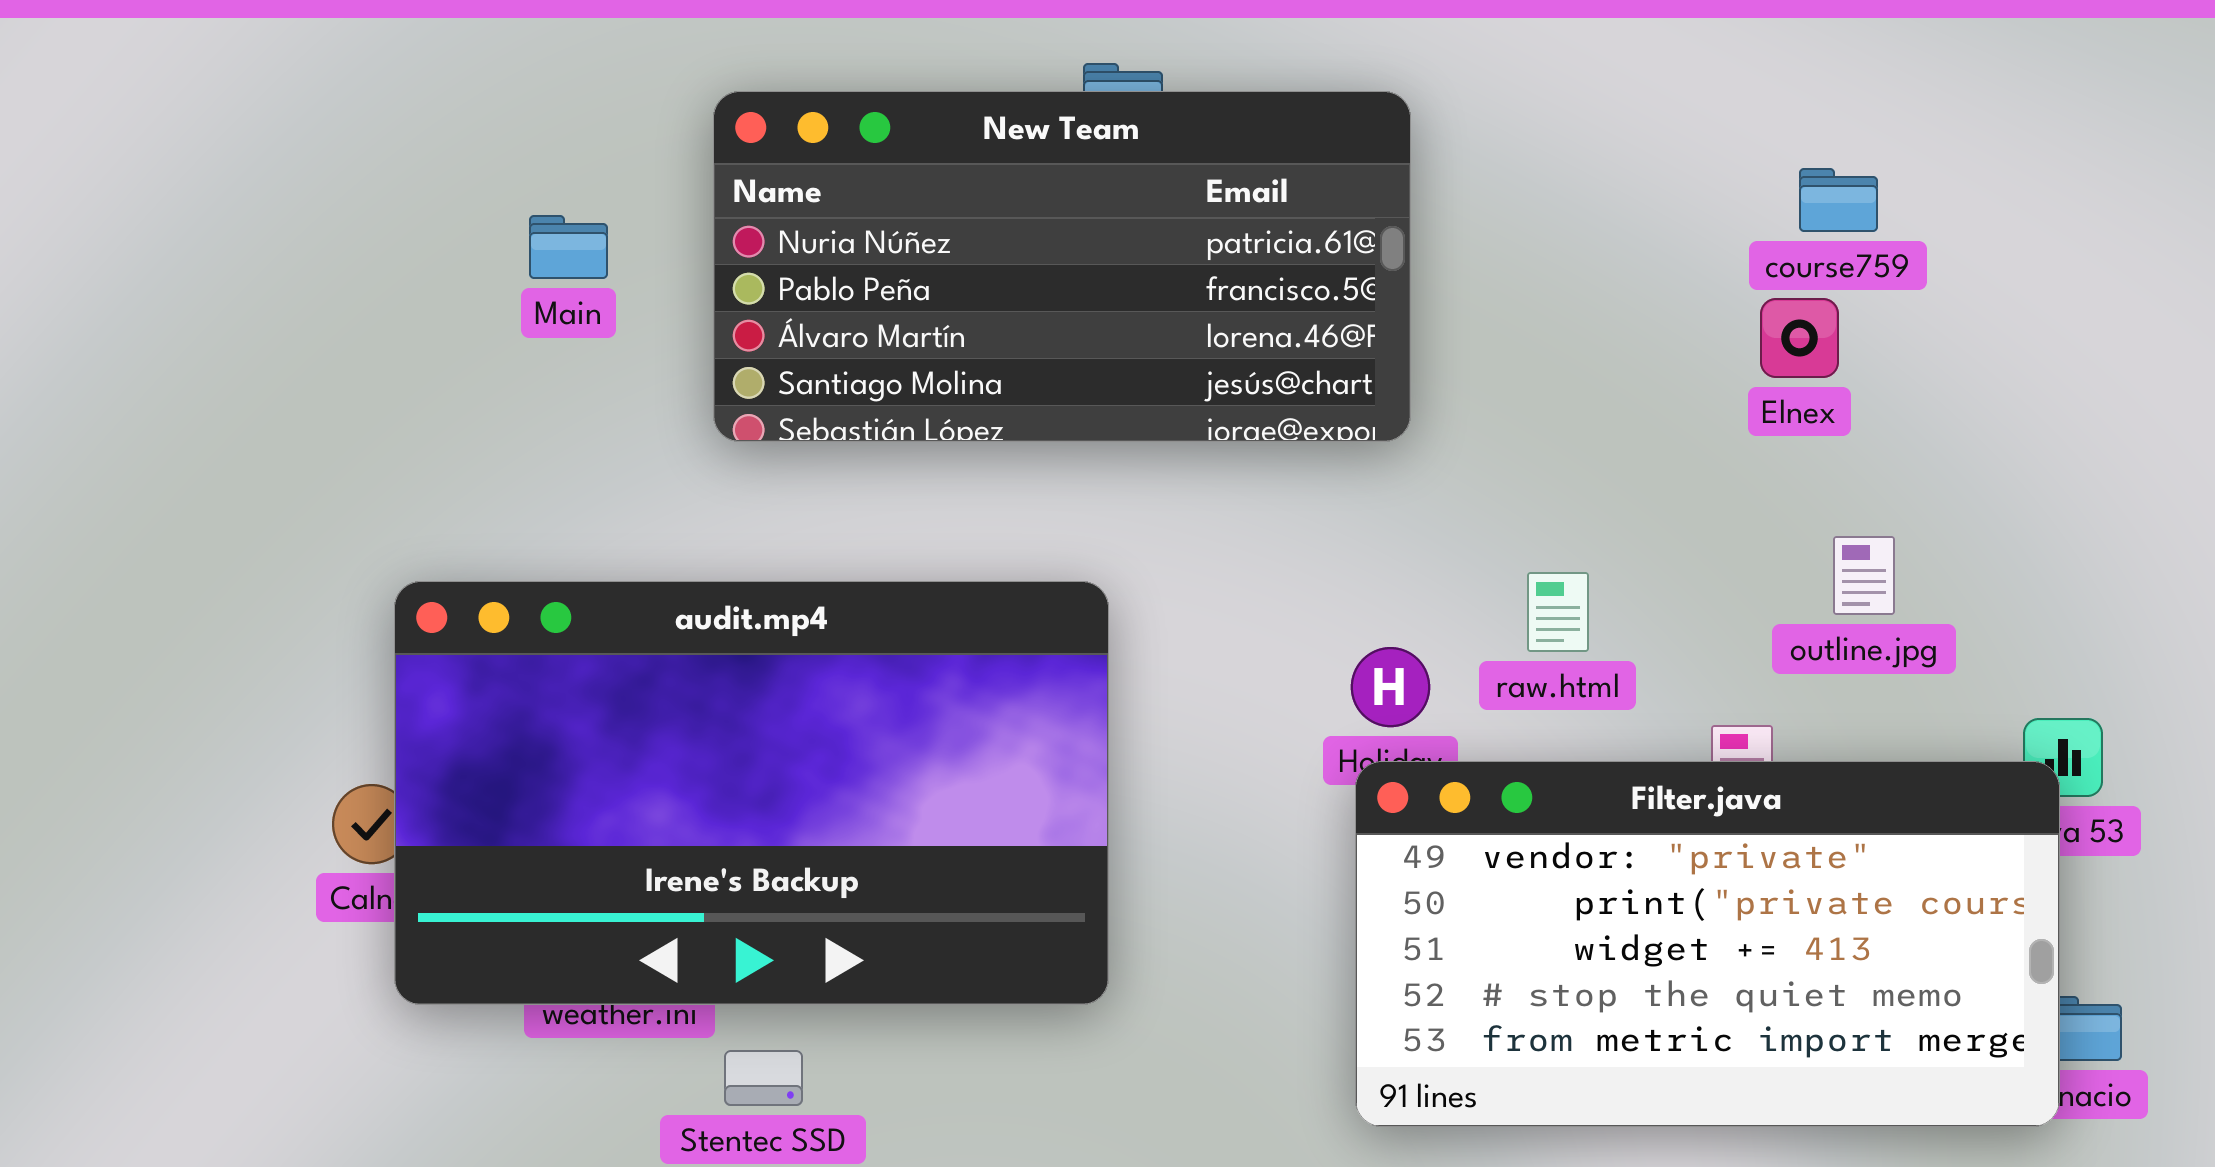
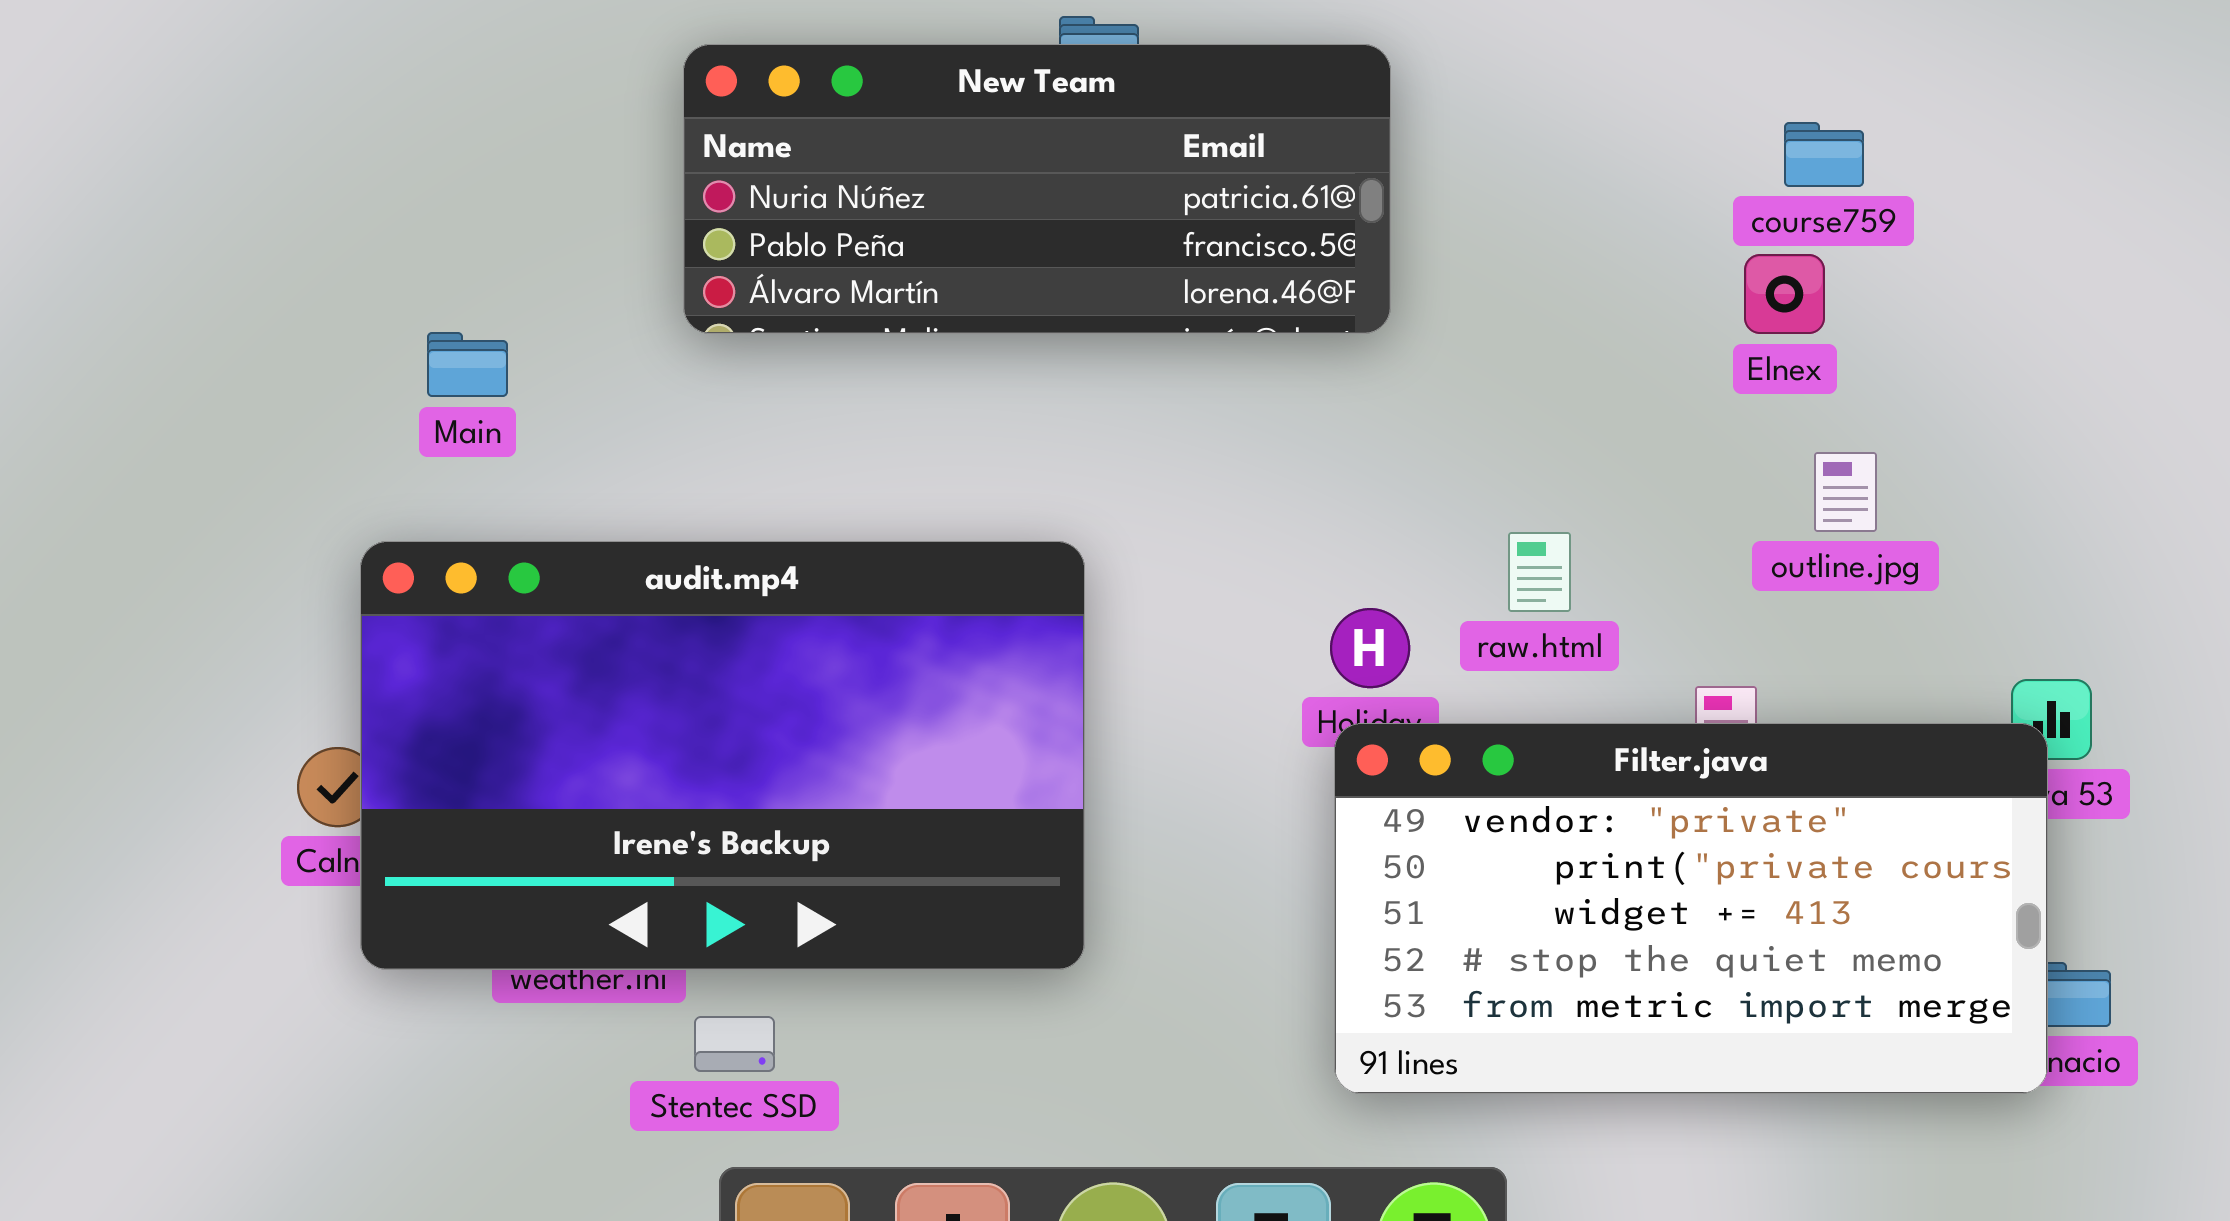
New Team: [713,91,1411,442] -> [683,44,1391,334], resized
Main: [529,215,608,279] -> [427,332,508,397], moved
outline.jpg: [1833,536,1895,615] -> [1814,452,1877,532], moved

